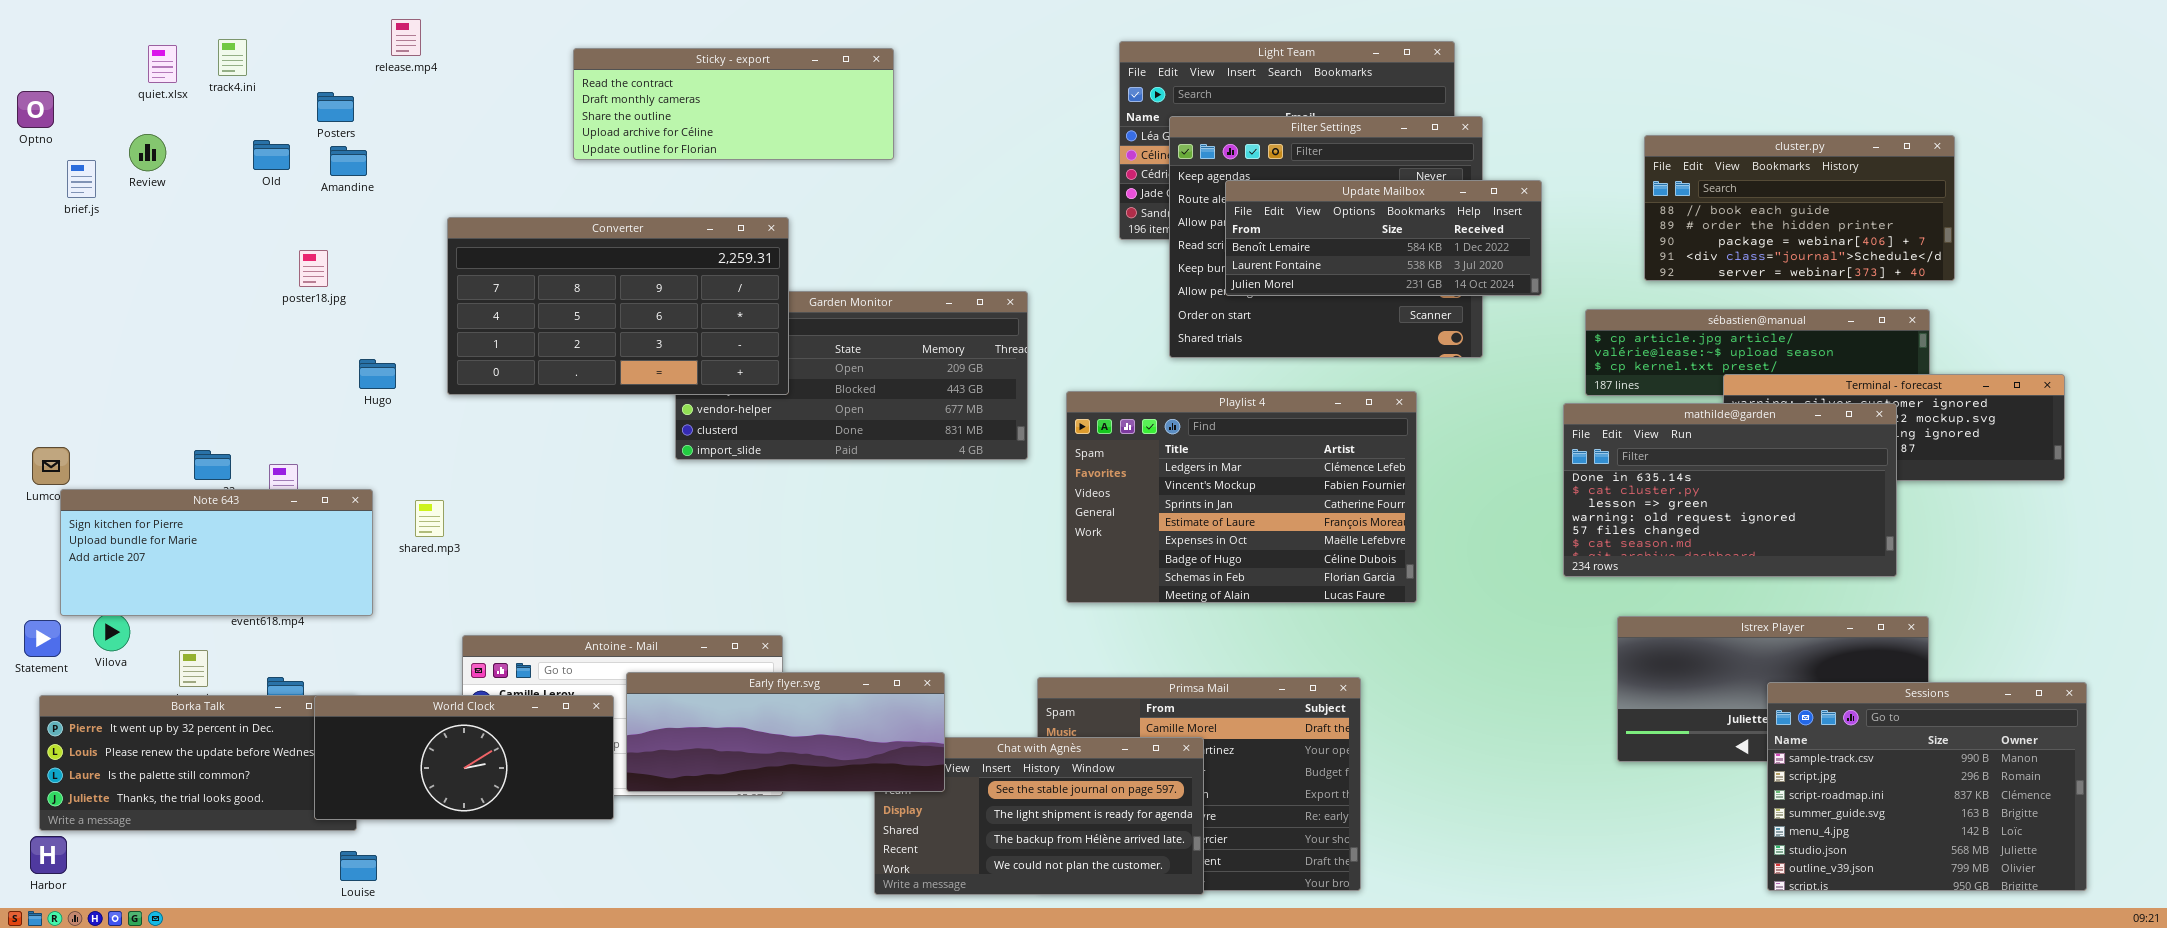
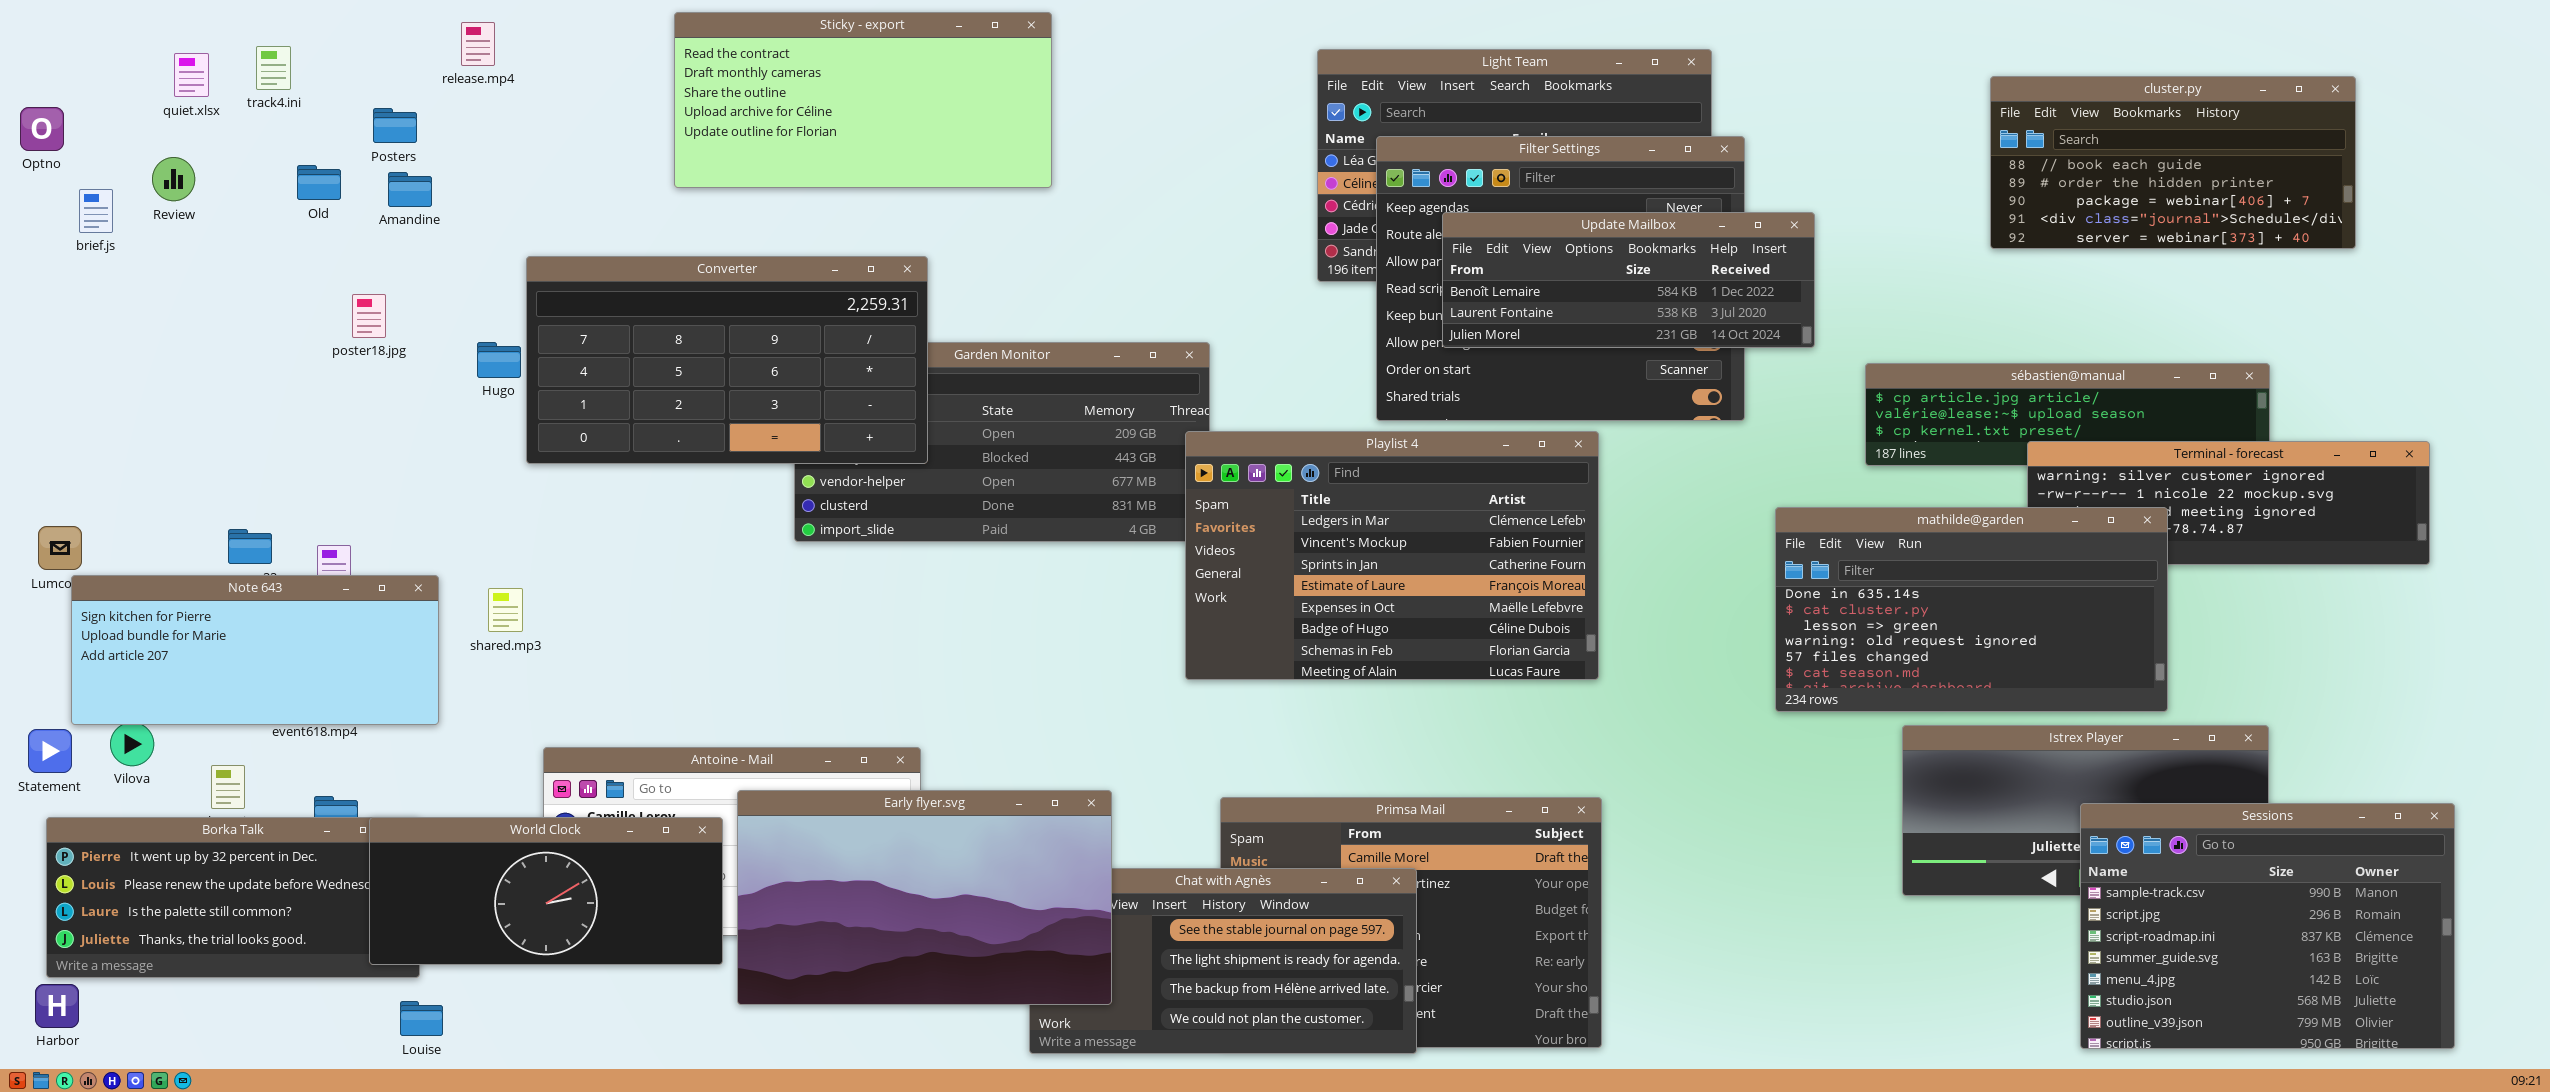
Sticky - export: [573,48,894,160] -> [674,12,1052,188], resized
cluster.py: [1644,135,1955,281] -> [1990,76,2356,249], moved
Hugo: [359,359,396,389] -> [477,342,521,378], moved
Playlist 4: [1066,391,1417,603] -> [1185,431,1599,680], moved
mathilde@garden: [1563,403,1897,577] -> [1775,507,2168,712], moved
Early flyer.svg: [626,672,945,792] -> [737,790,1112,1005], resized

